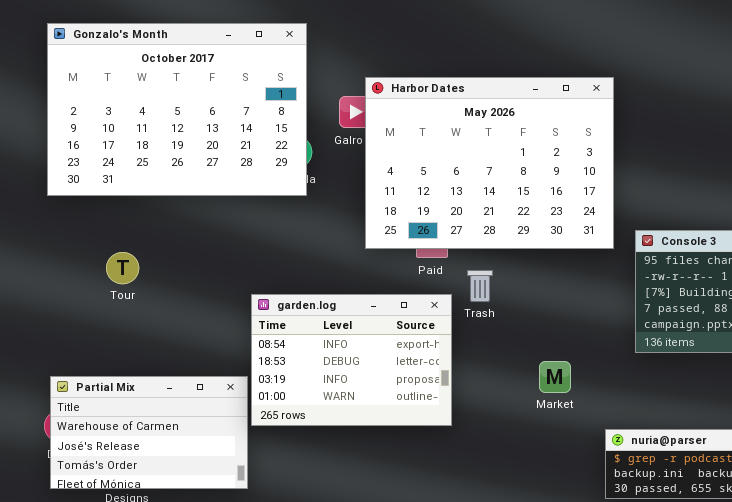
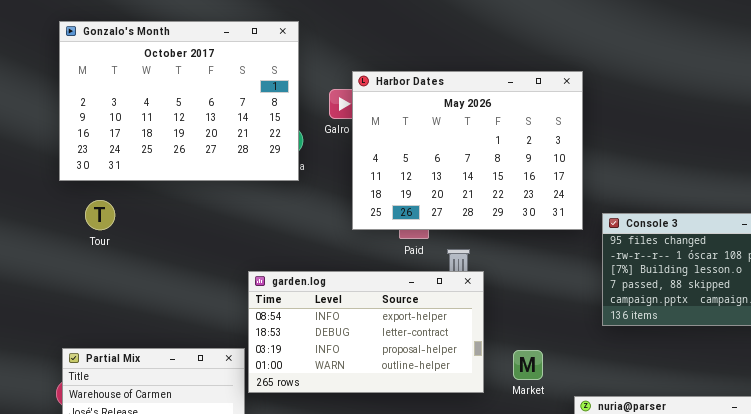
Tour: [106,252,139,284] -> [85,200,115,230], moved
garden.log: [251,294,452,426] -> [248,271,484,393], resized
Market: [539,361,571,393] -> [513,350,543,380], moved

